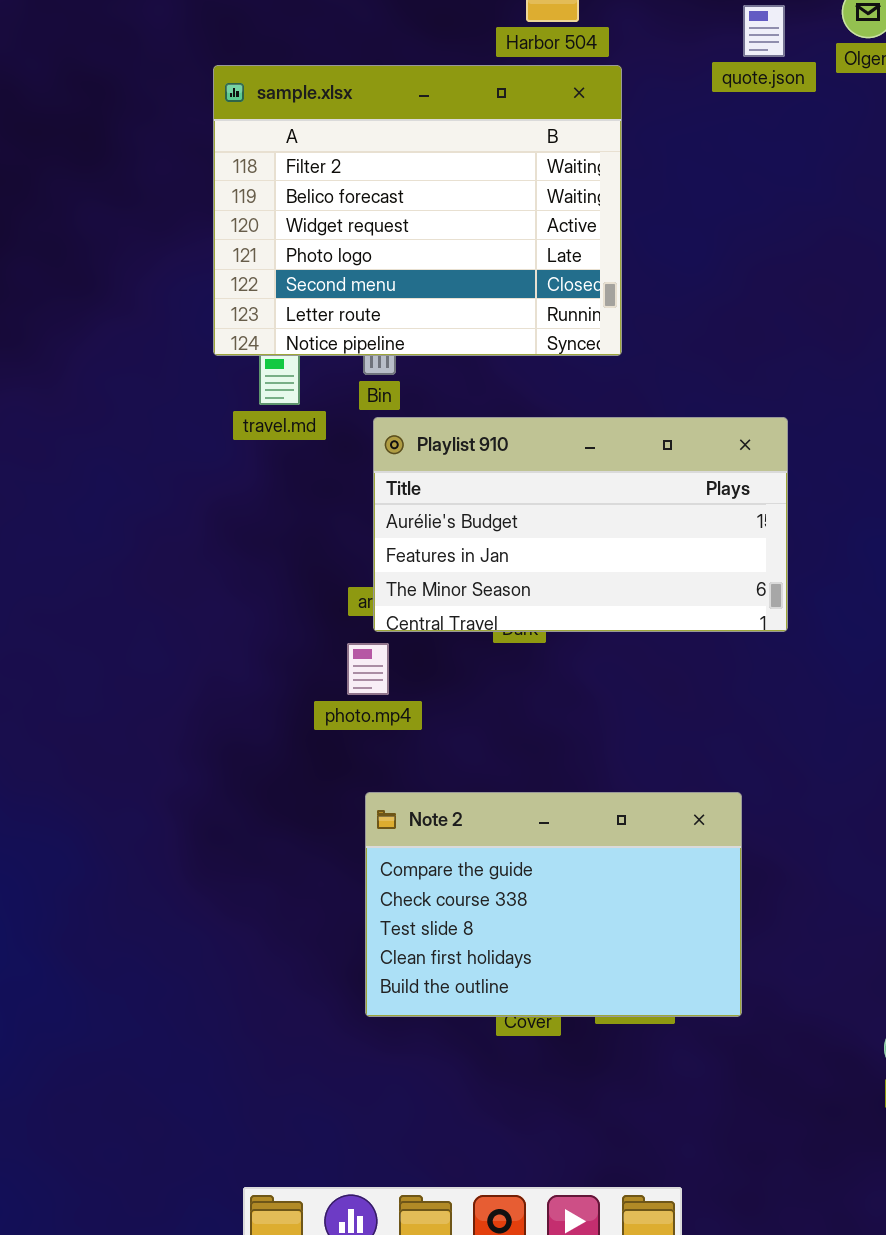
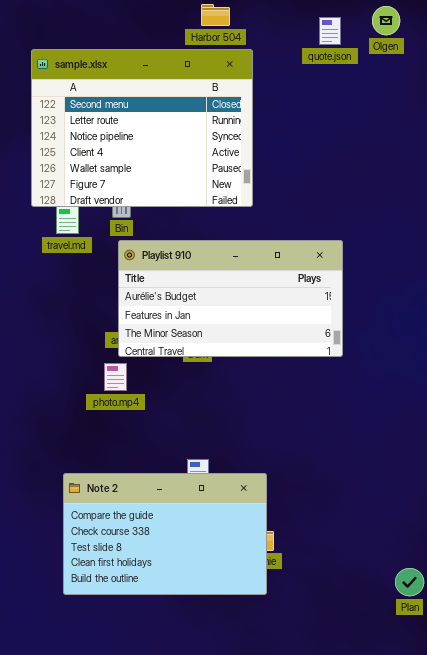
sample.xlsx: [213,65,622,356] -> [31,49,253,207], scrolled down 4 rows
Note 2: [365,792,742,1017] -> [63,473,267,595], moved

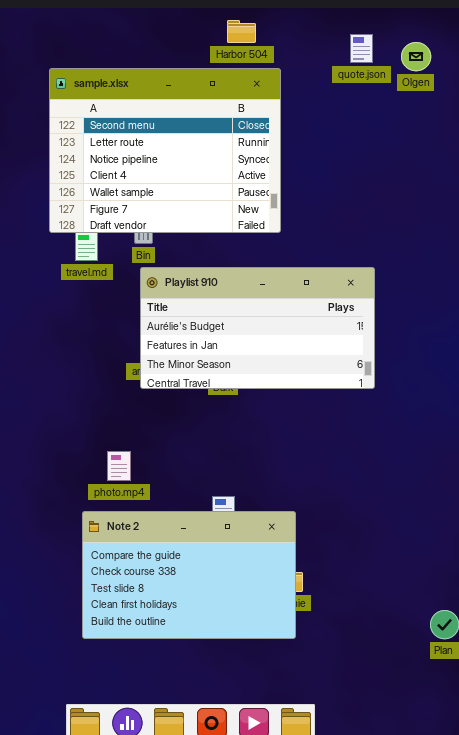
Olgen: [372,6,400,35] -> [401,42,431,71], moved
photo.mp4: [104,363,127,391] -> [107,451,131,481], moved

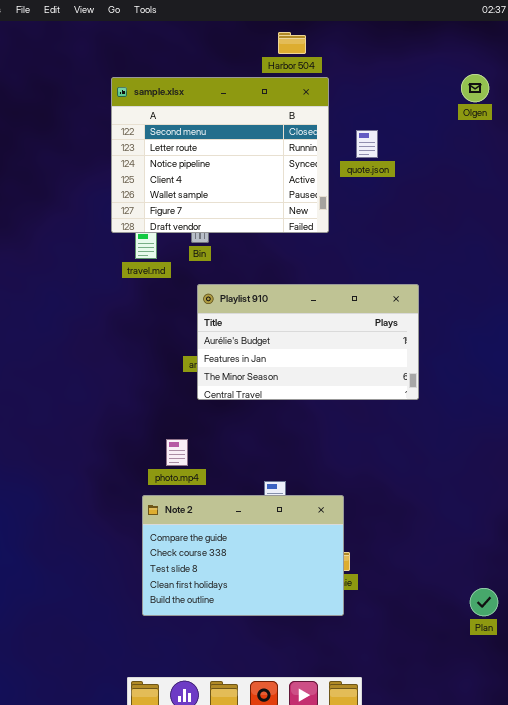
quote.json: [350,34,373,63] -> [356,130,378,158], moved
Olgen: [401,42,431,71] -> [461,74,489,102], moved
Playlist 910: [140,267,375,389] -> [197,284,419,400], moved

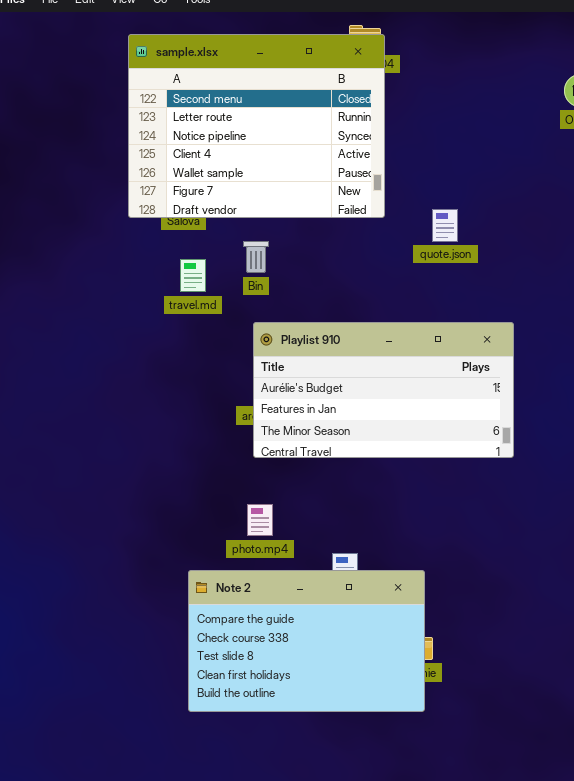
sample.xlsx: [111,77,329,233] -> [128,34,385,218], moved
quote.json: [356,130,378,158] -> [432,209,458,242], moved
photo.mp4: [166,439,188,466] -> [247,504,273,536], moved

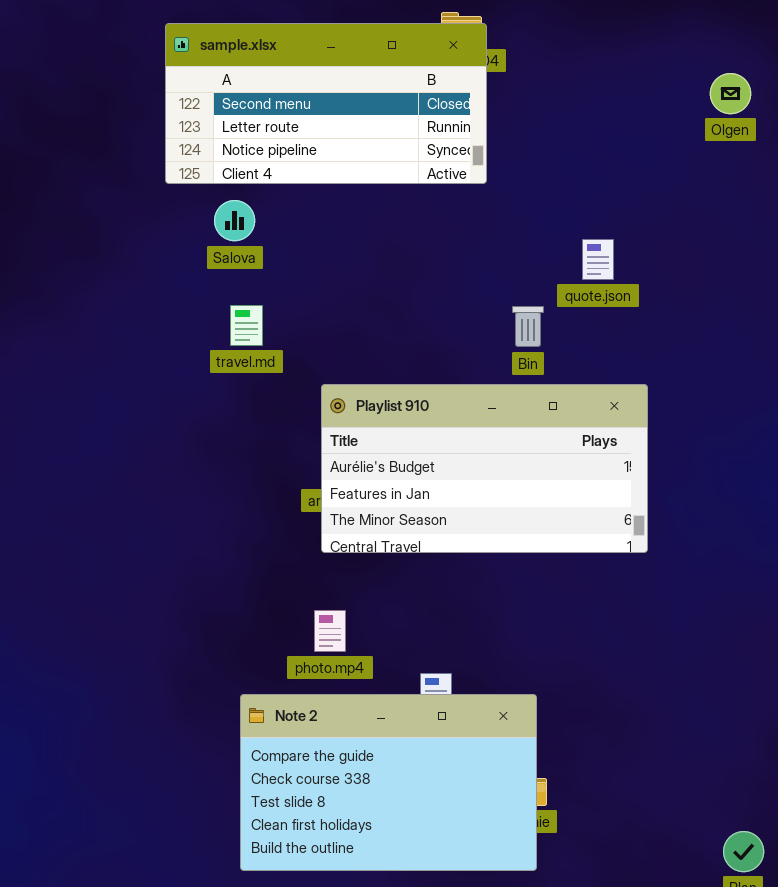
sample.xlsx: [128,34,385,218] -> [165,23,487,184], resized
quote.json: [432,209,458,242] -> [582,239,614,280], moved
Bin: [243,241,269,273] -> [512,306,544,347], moved

